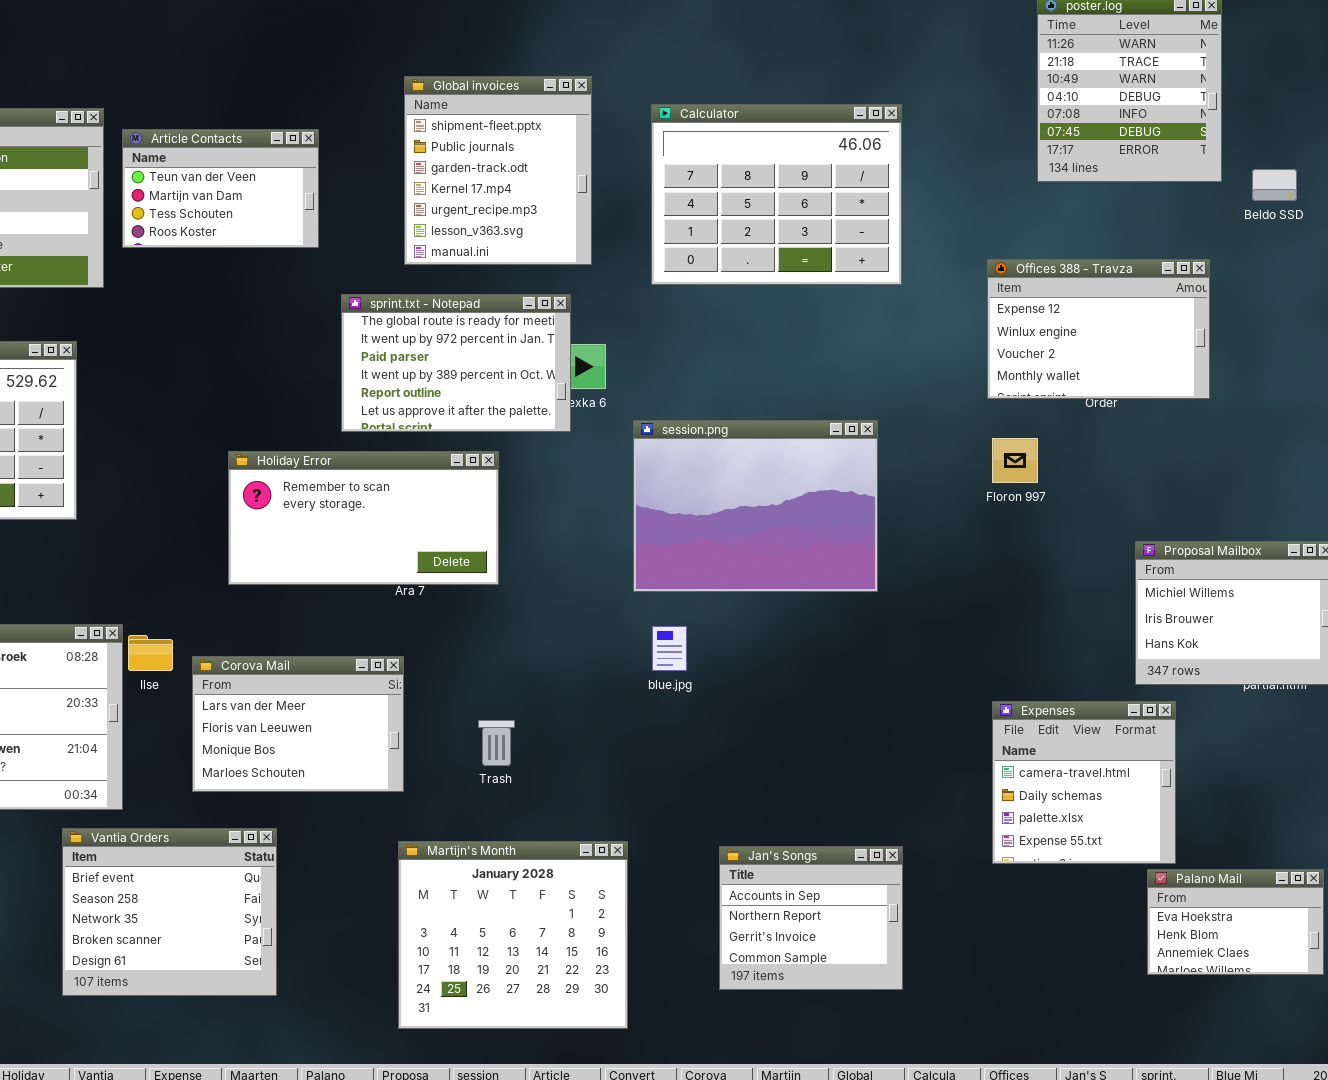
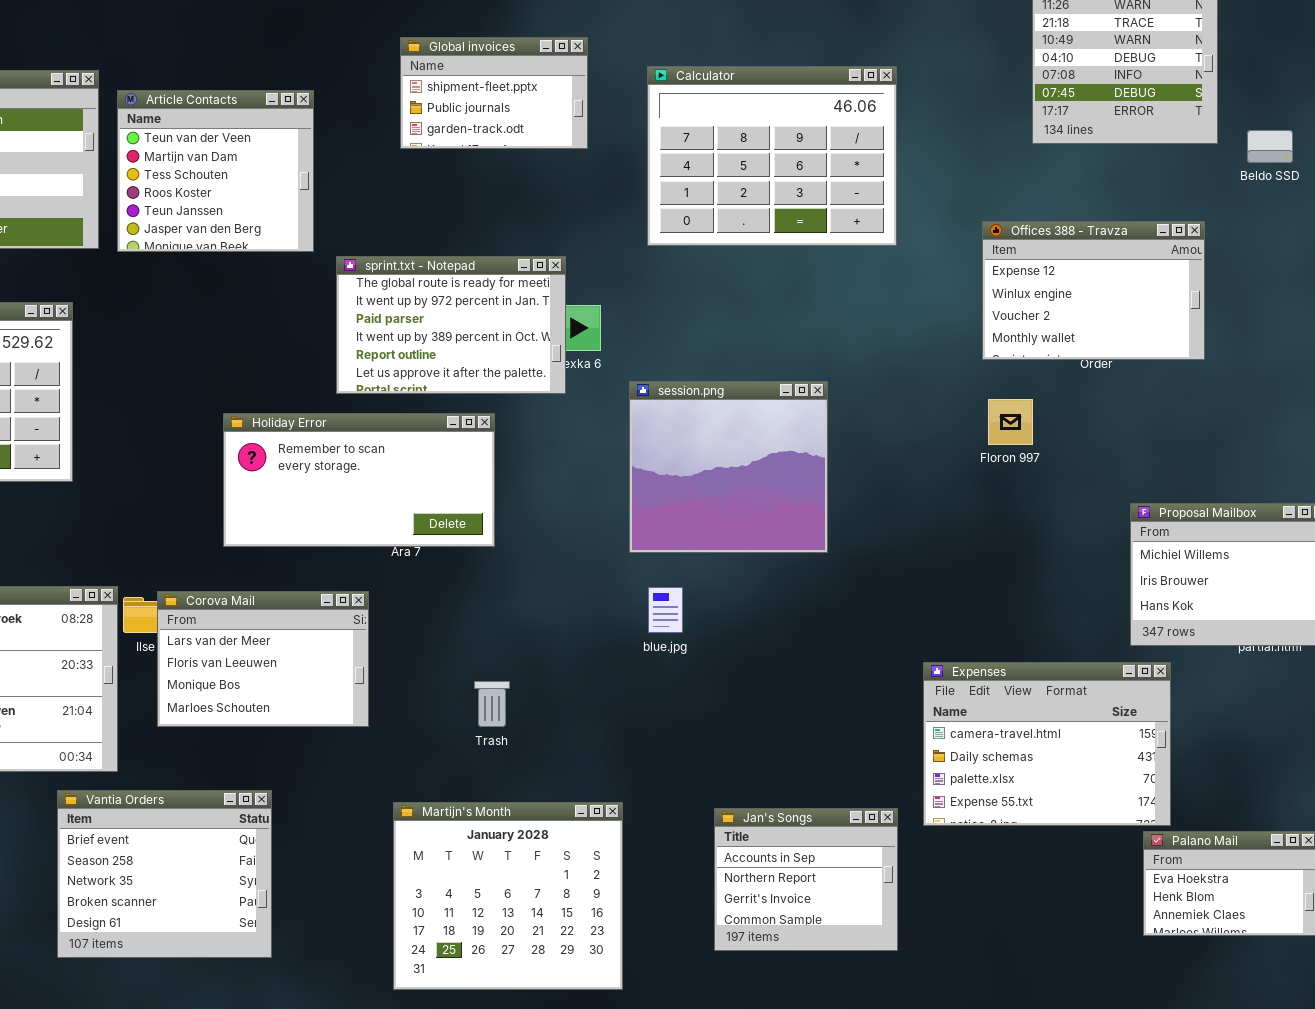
Global invoices: [404,76,592,265] -> [400,37,588,149], resized
Article Contacts: [122,129,319,248] -> [117,90,314,252], resized
session.png: [633,420,878,592] -> [629,381,828,553], resized
Corova Mail: [192,656,404,792] -> [157,591,369,727], moved
Expenses: [992,701,1176,864] -> [923,662,1171,826], resized

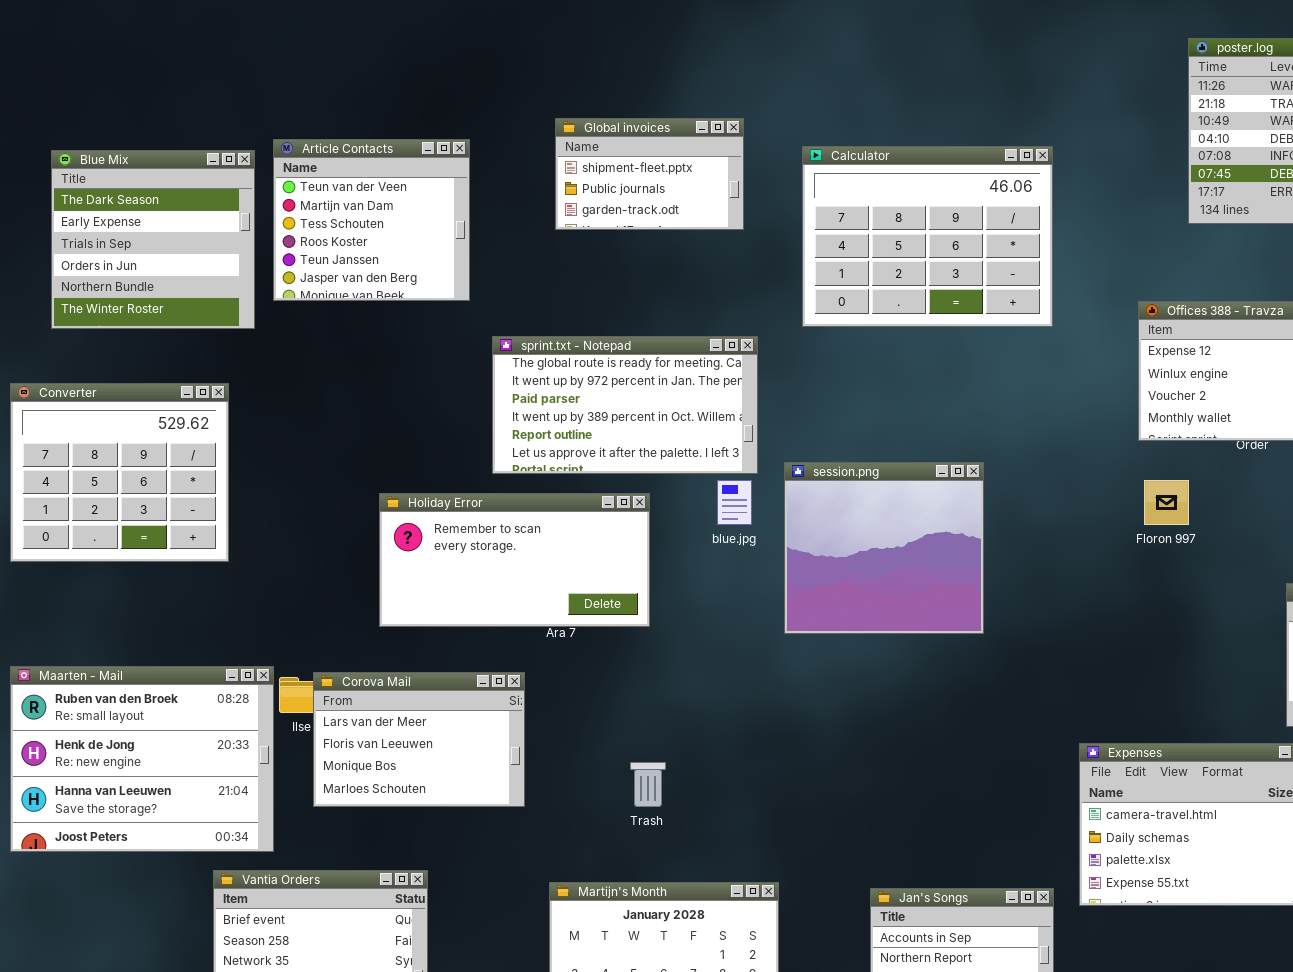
Article Contacts: [117,90,314,252] -> [273,139,470,301], moved
sprint.txt - Notepad: [336,256,566,394] -> [492,336,758,474], resized
blue.jpg: [648,587,683,633] -> [717,480,752,525], moved

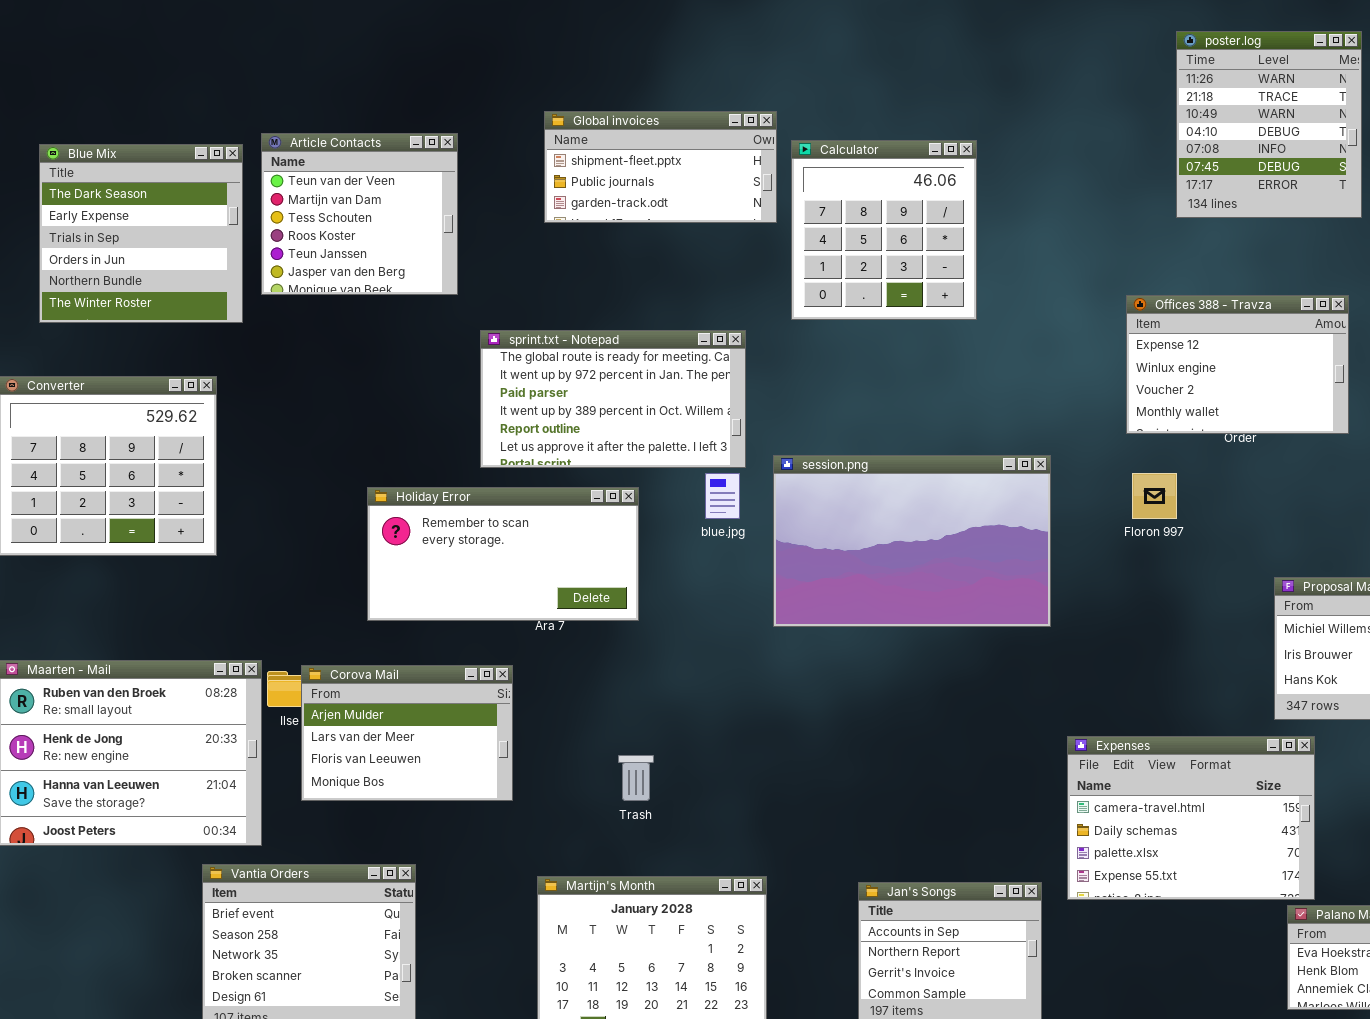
Global invoices: [555,118,744,230] -> [544,111,777,223], resized
Calculator: [802,146,1053,327] -> [791,140,977,320], resized
session.png: [784,462,984,634] -> [773,455,1051,627], resized
Corova Mail: [313,672,525,807] -> [301,665,513,801], scrolled up 1 row

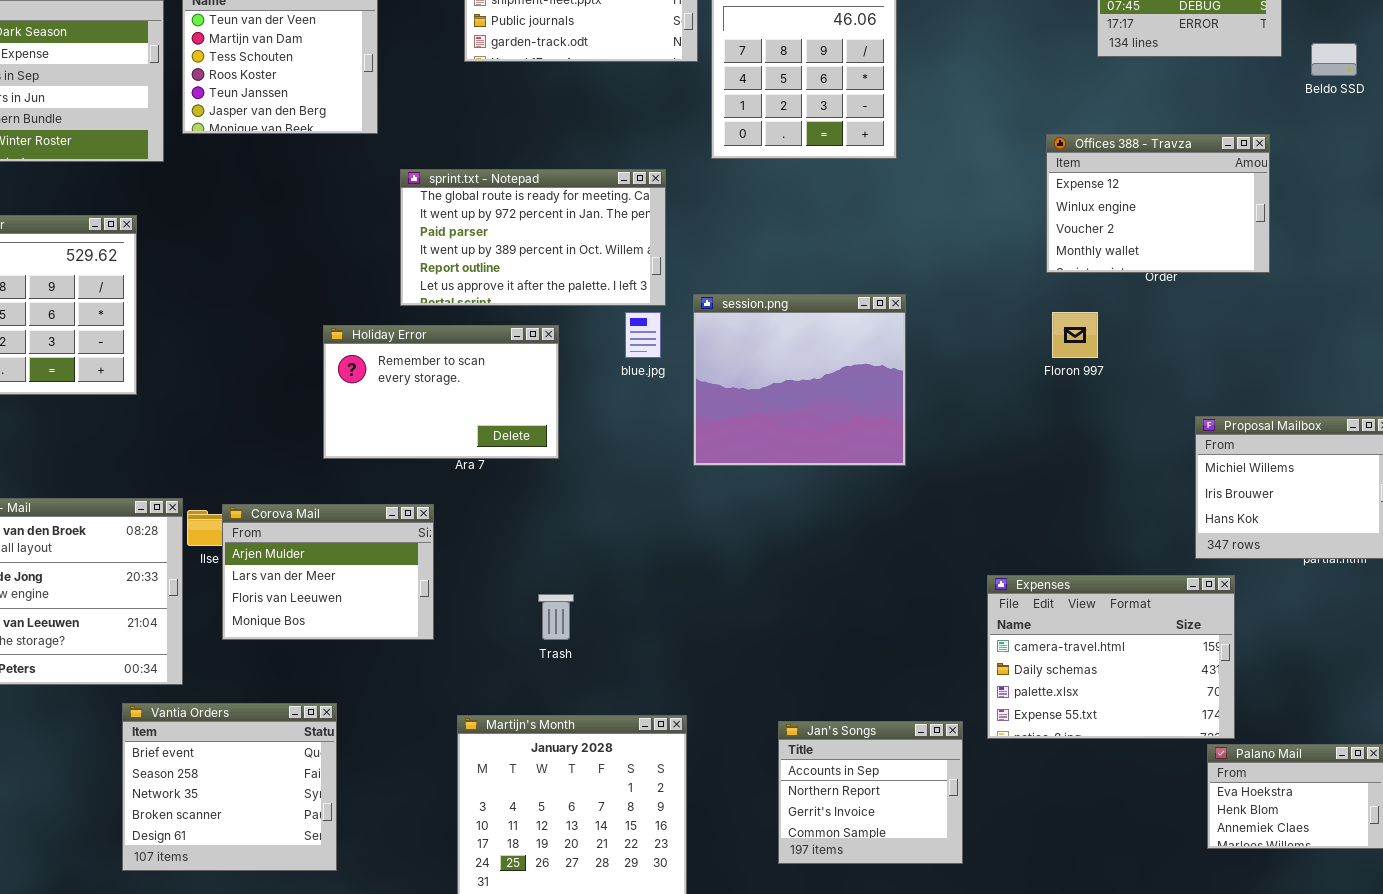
session.png: [773,455,1051,627] -> [693,294,906,466], resized
Holiday Error: [367,487,639,621] -> [323,325,559,459], resized

